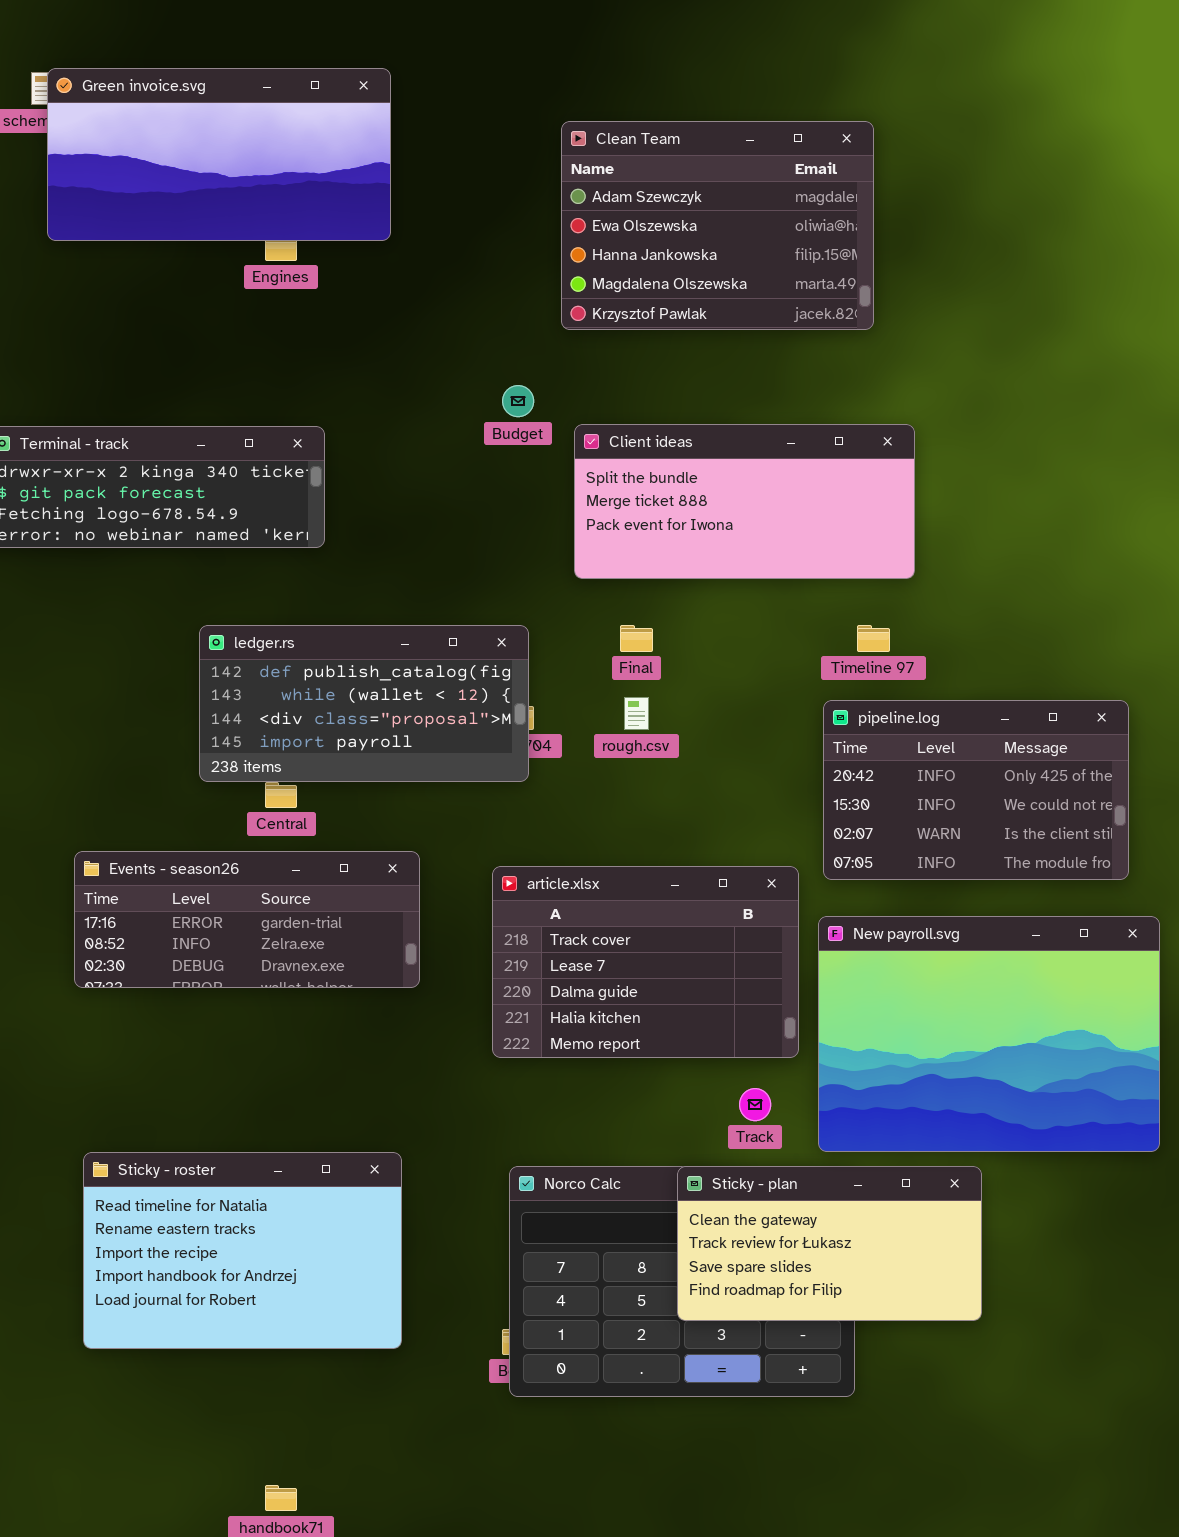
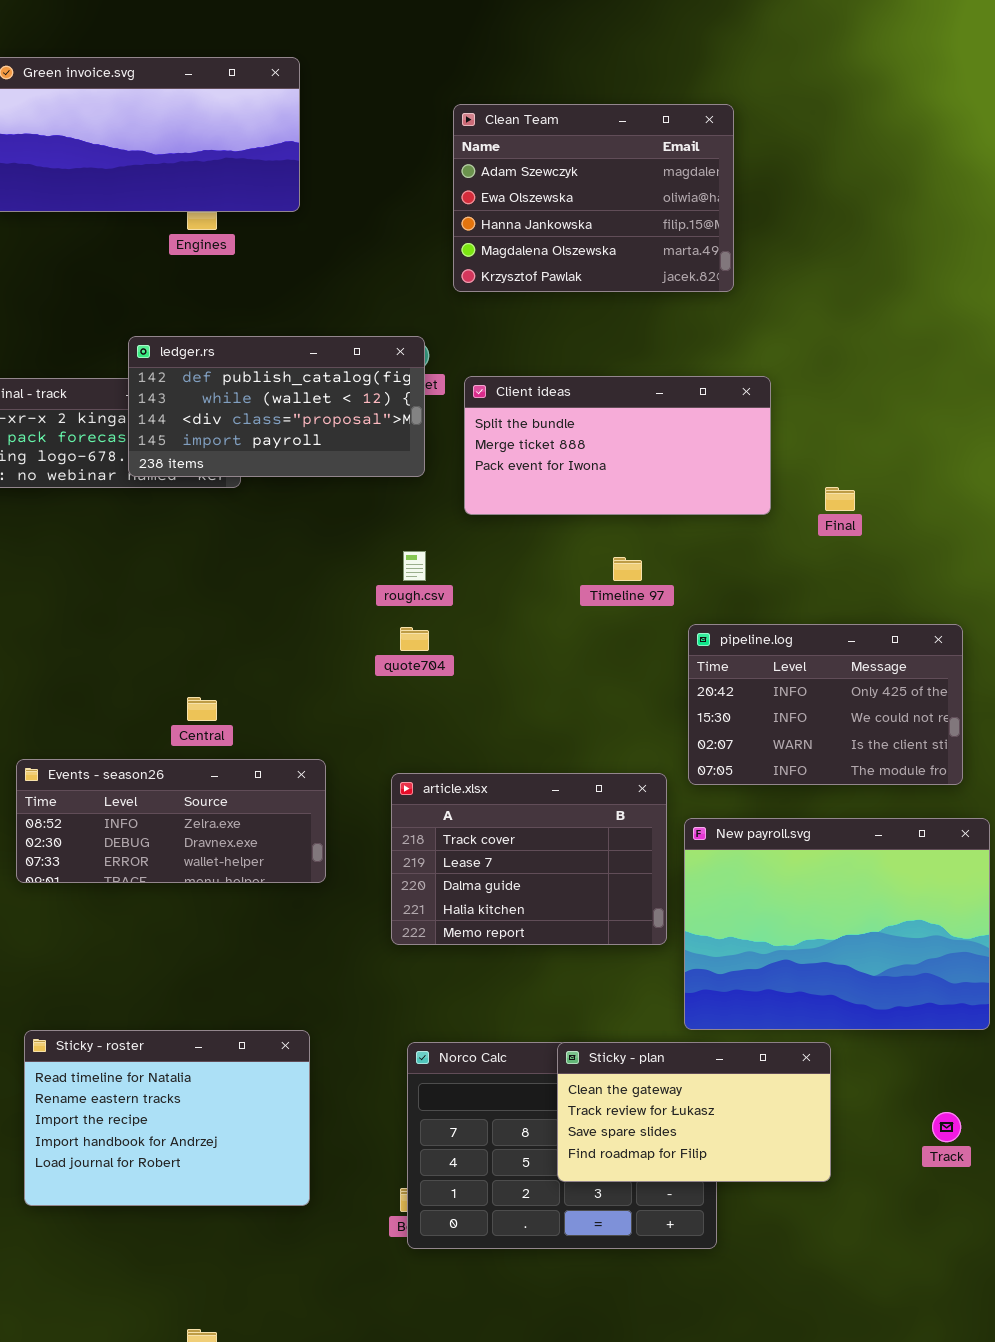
ledger.rs: [199,625,529,782] -> [128,336,425,477], moved
Final: [620,625,653,652] -> [825,487,855,511], moved
Timeline 97: [857,625,890,652] -> [613,557,642,581], moved
rough.csv: [624,697,649,730] -> [403,551,426,581], moved
Events - season26: [74,851,420,988] -> [16,759,326,883], scrolled down 1 row
Track: [739,1088,771,1121] -> [932,1112,961,1142], moved

